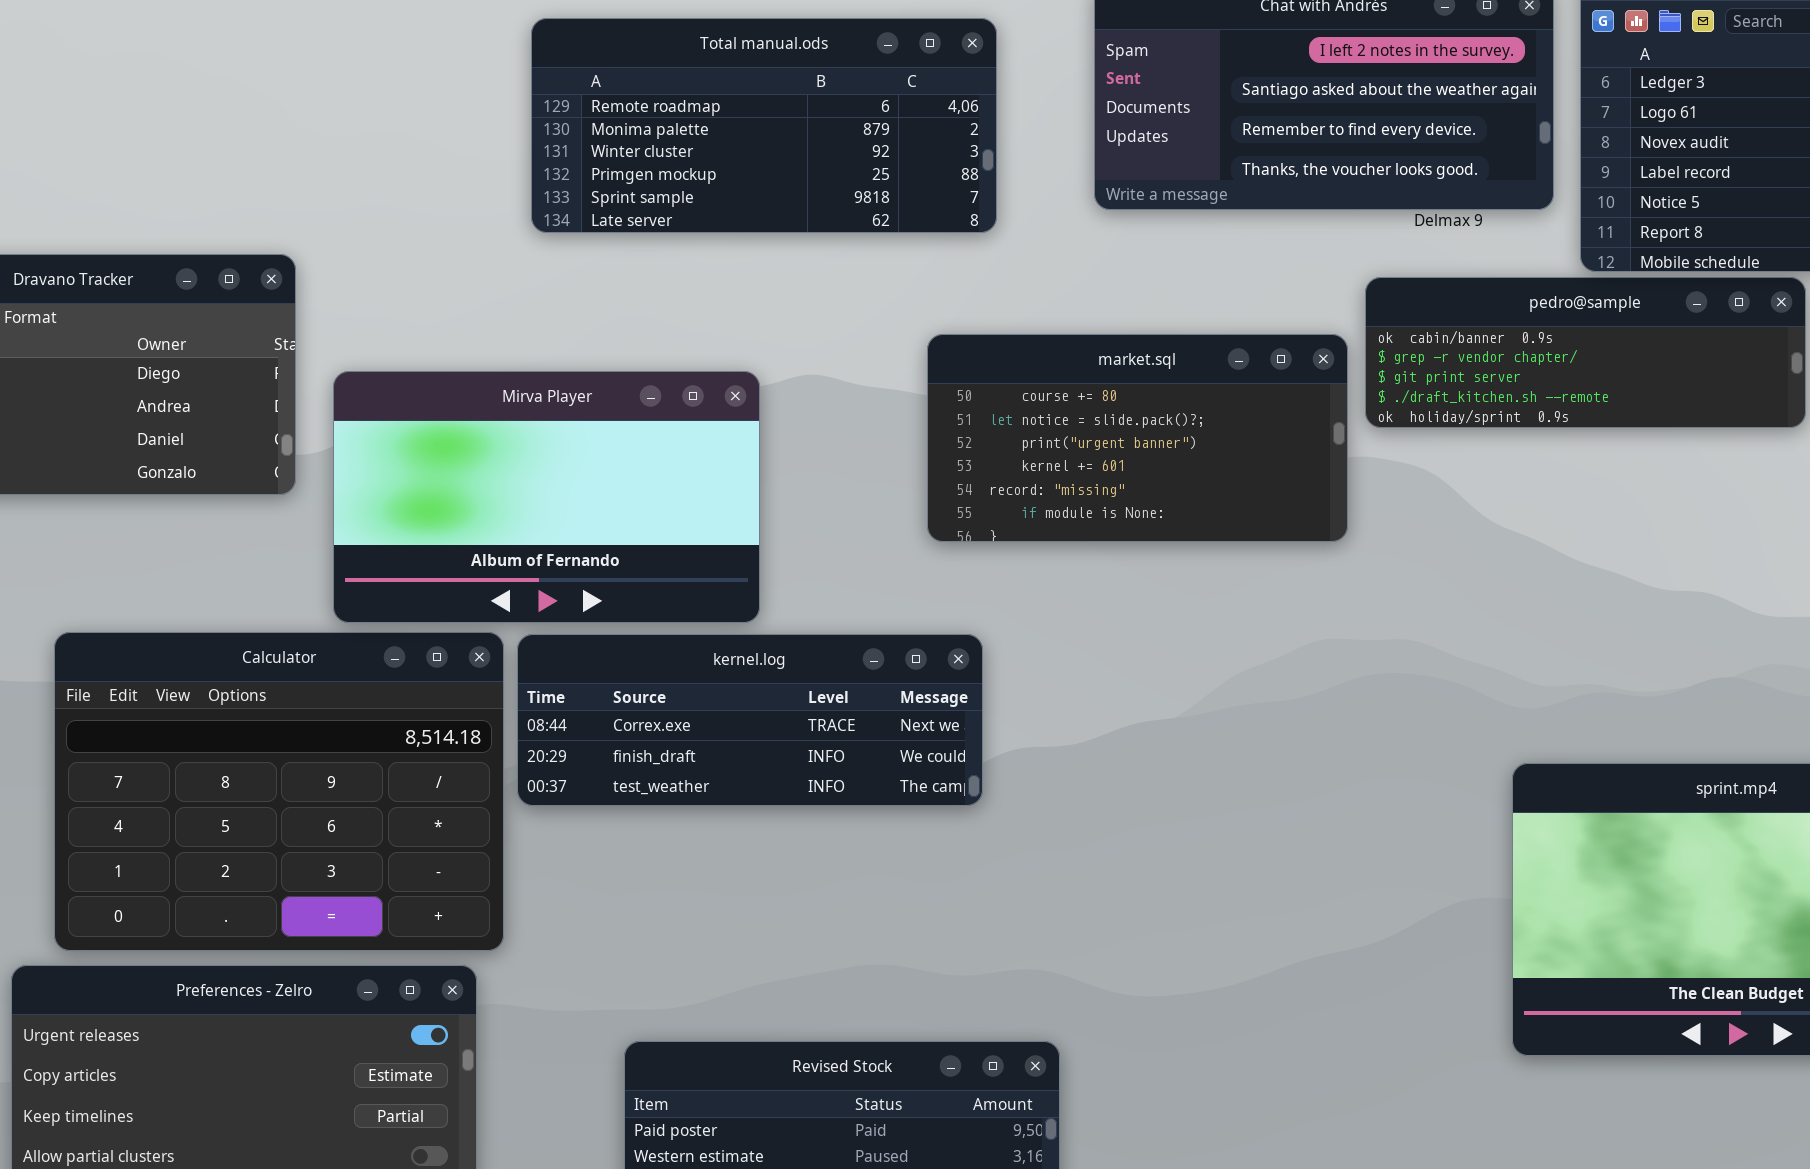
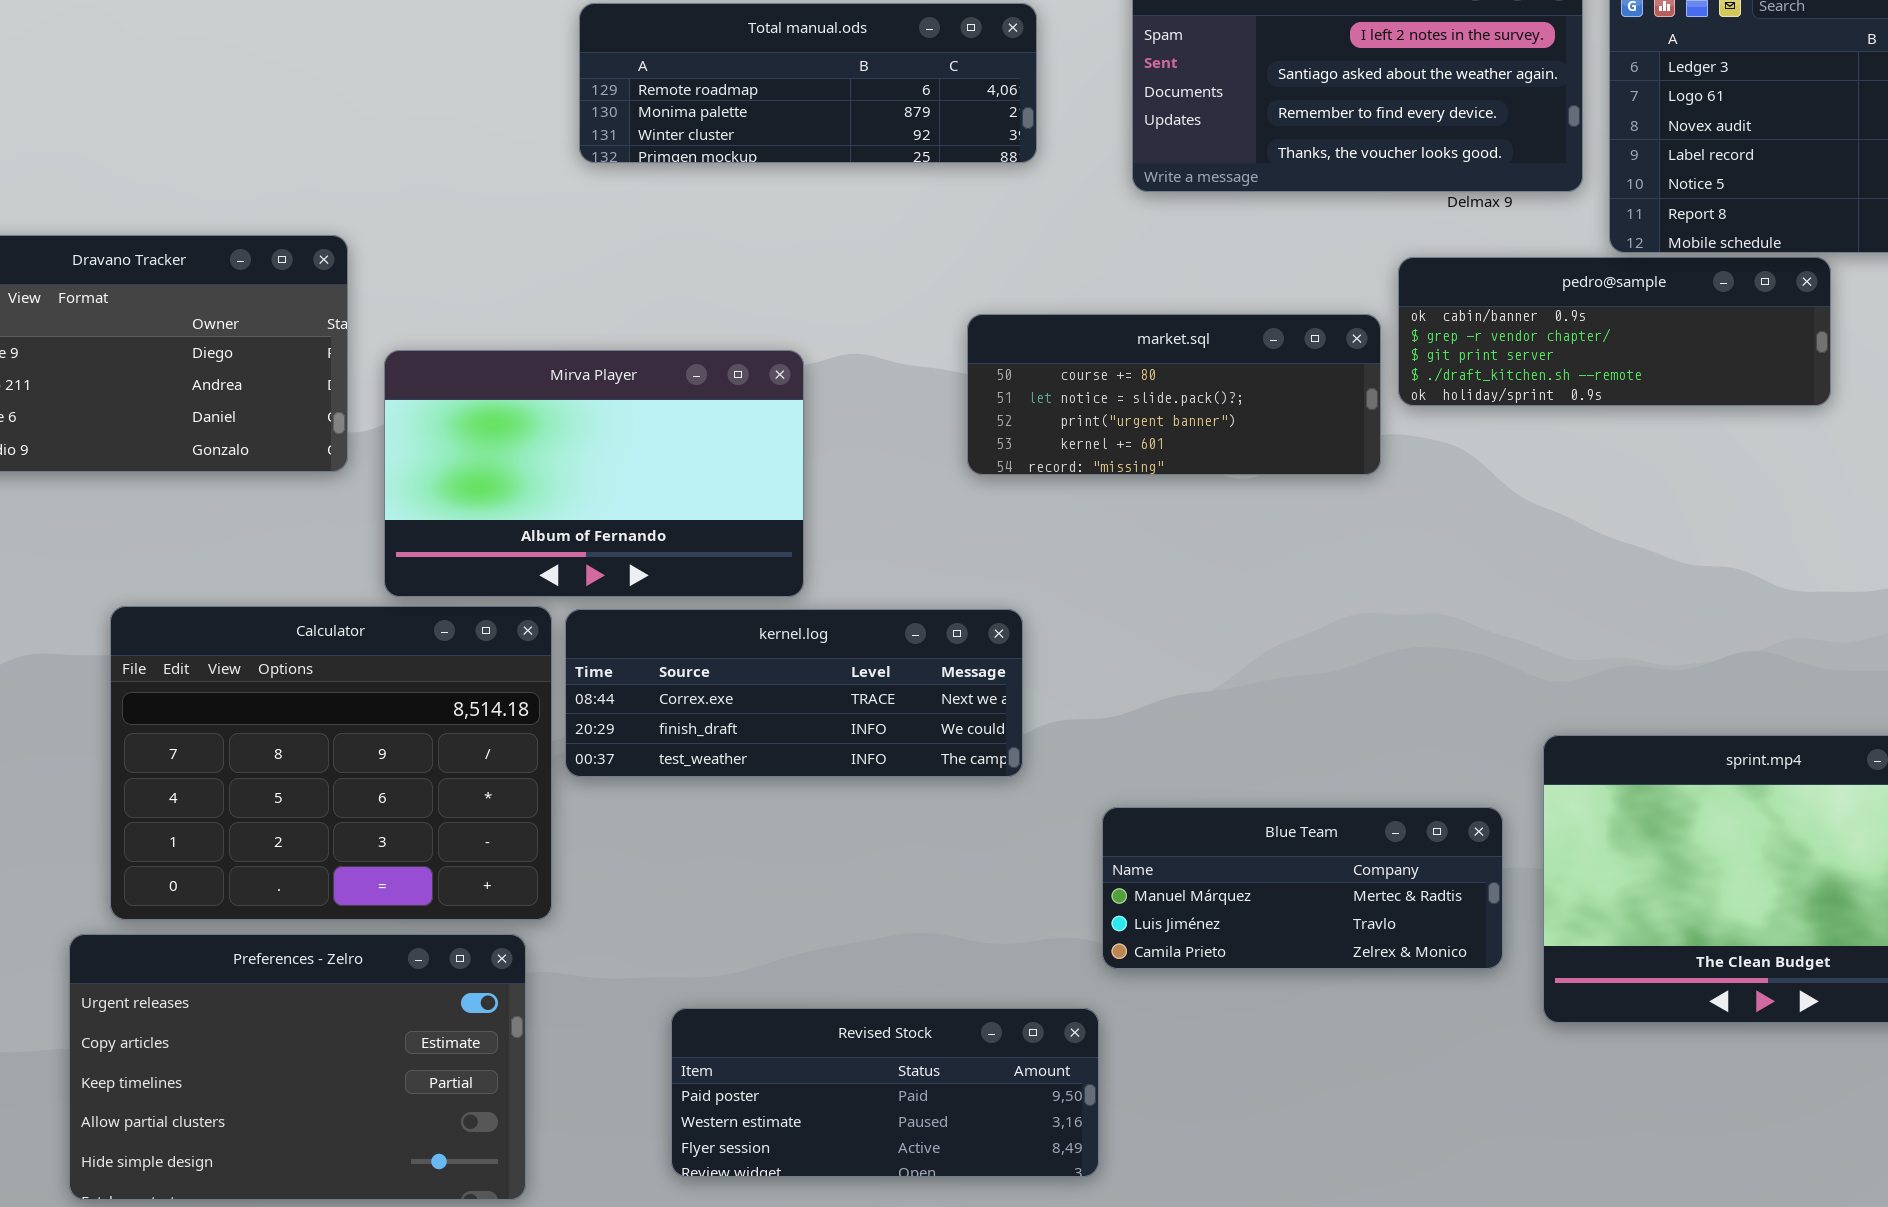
Total manual.ods: [531,18,997,233] -> [579,3,1037,163], resized
market.sql: [927,334,1348,542] -> [967,314,1381,475], resized
Blue Team: none -> [1102,807,1503,969], opened

